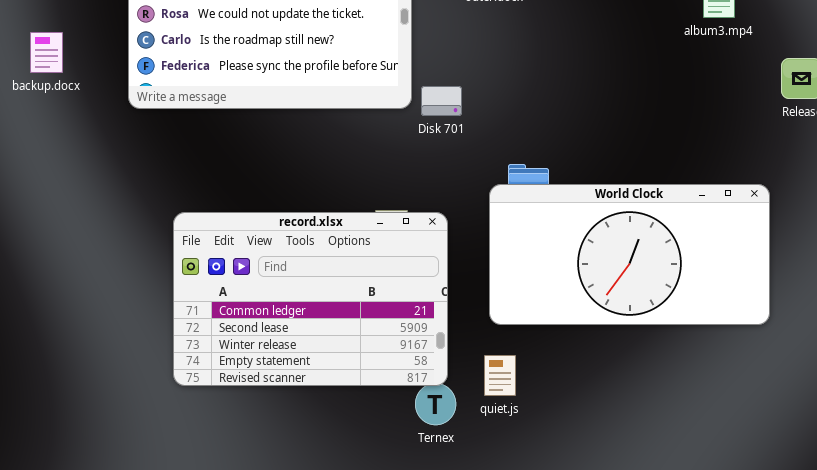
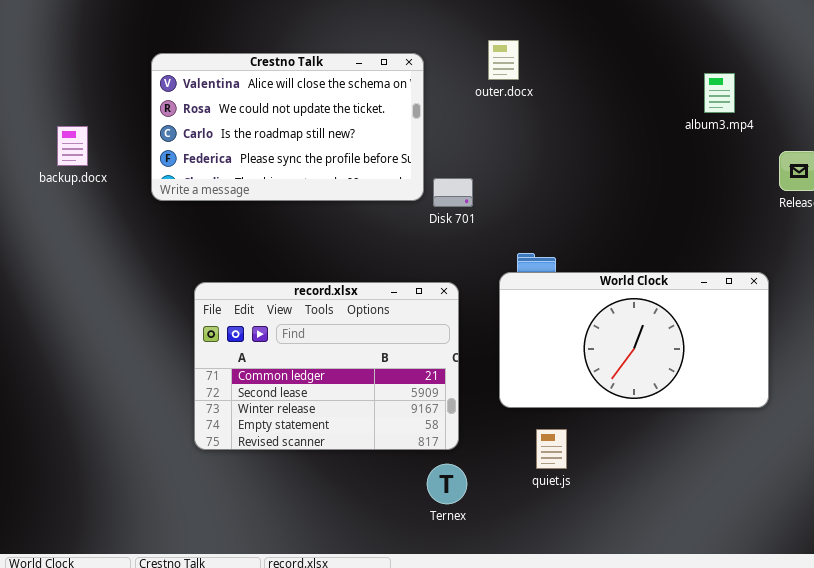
record.xlsx: [173,212,448,386] -> [194,282,459,450], moved
quiet.js: [484,355,516,396] -> [536,429,567,469], moved

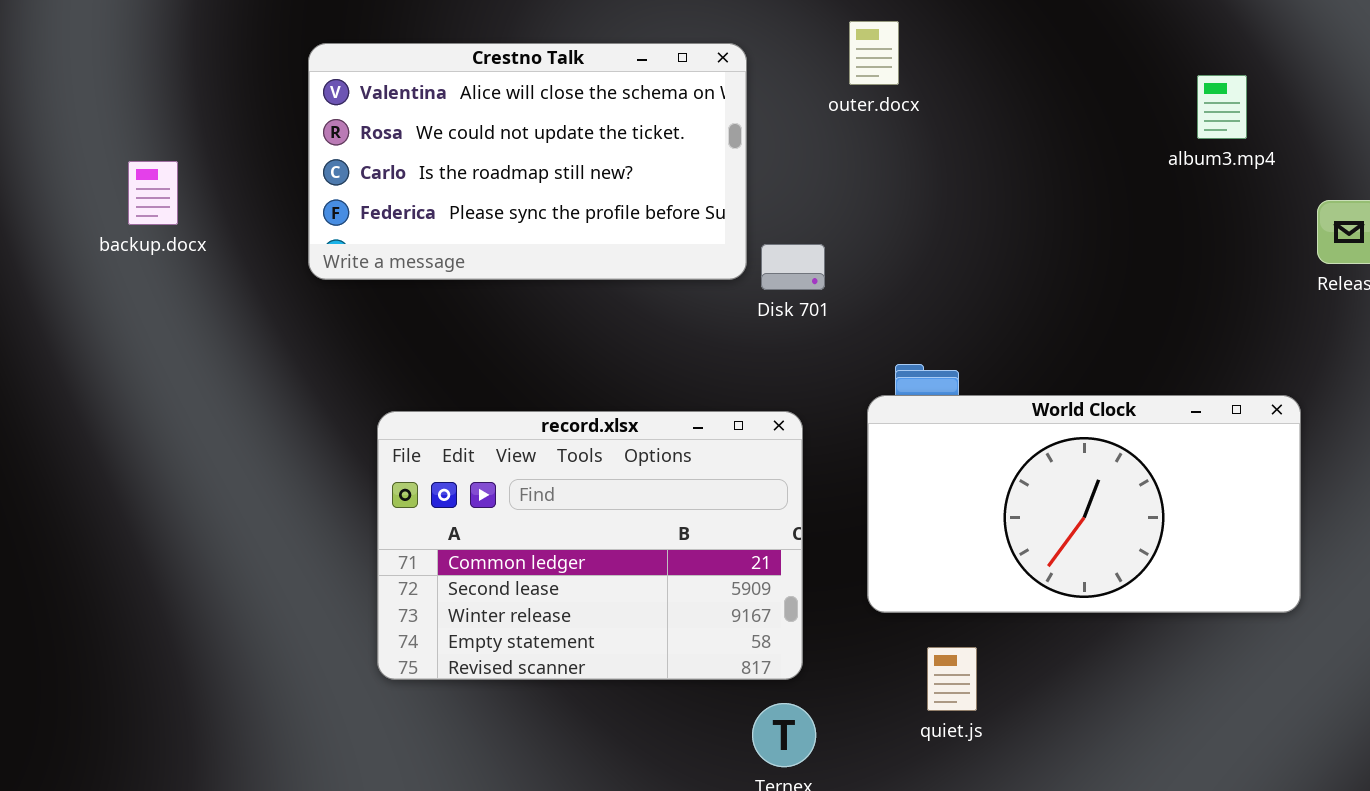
backup.docx: [57,126,88,166] -> [128,161,178,225], moved

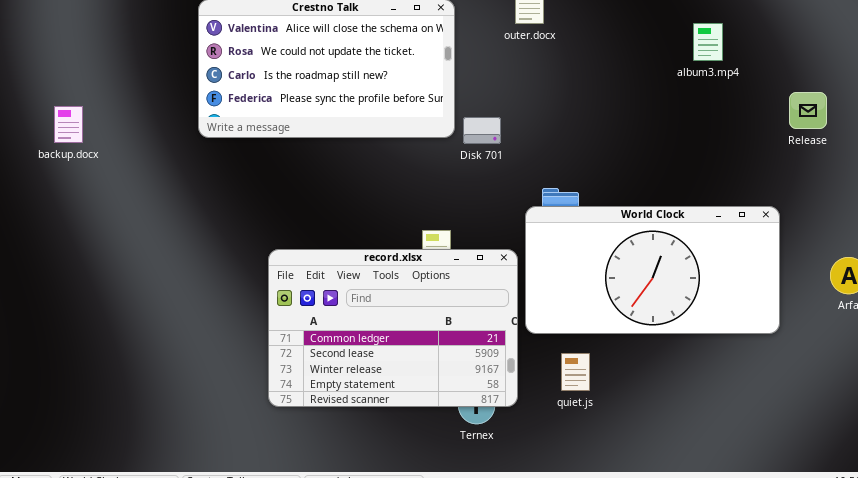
album3.mp4: [1197,75,1247,139] -> [693,23,723,61], moved
backup.docx: [128,161,178,225] -> [54,106,83,143], moved
record.xlsx: [377,411,803,680] -> [268,249,518,407], moved

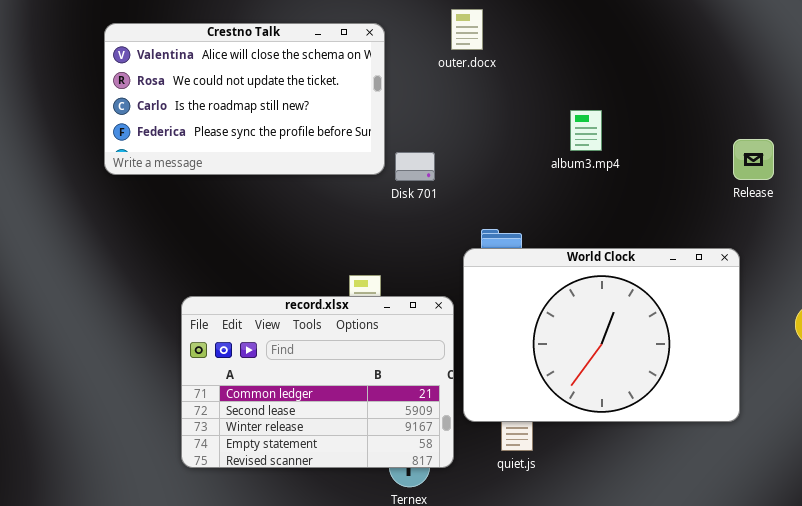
album3.mp4: [693,23,723,61] -> [570,110,602,151], moved
Release: [789,92,827,129] -> [733,139,774,180], moved
World Clock: [525,206,780,334] -> [463,248,740,422], resized

